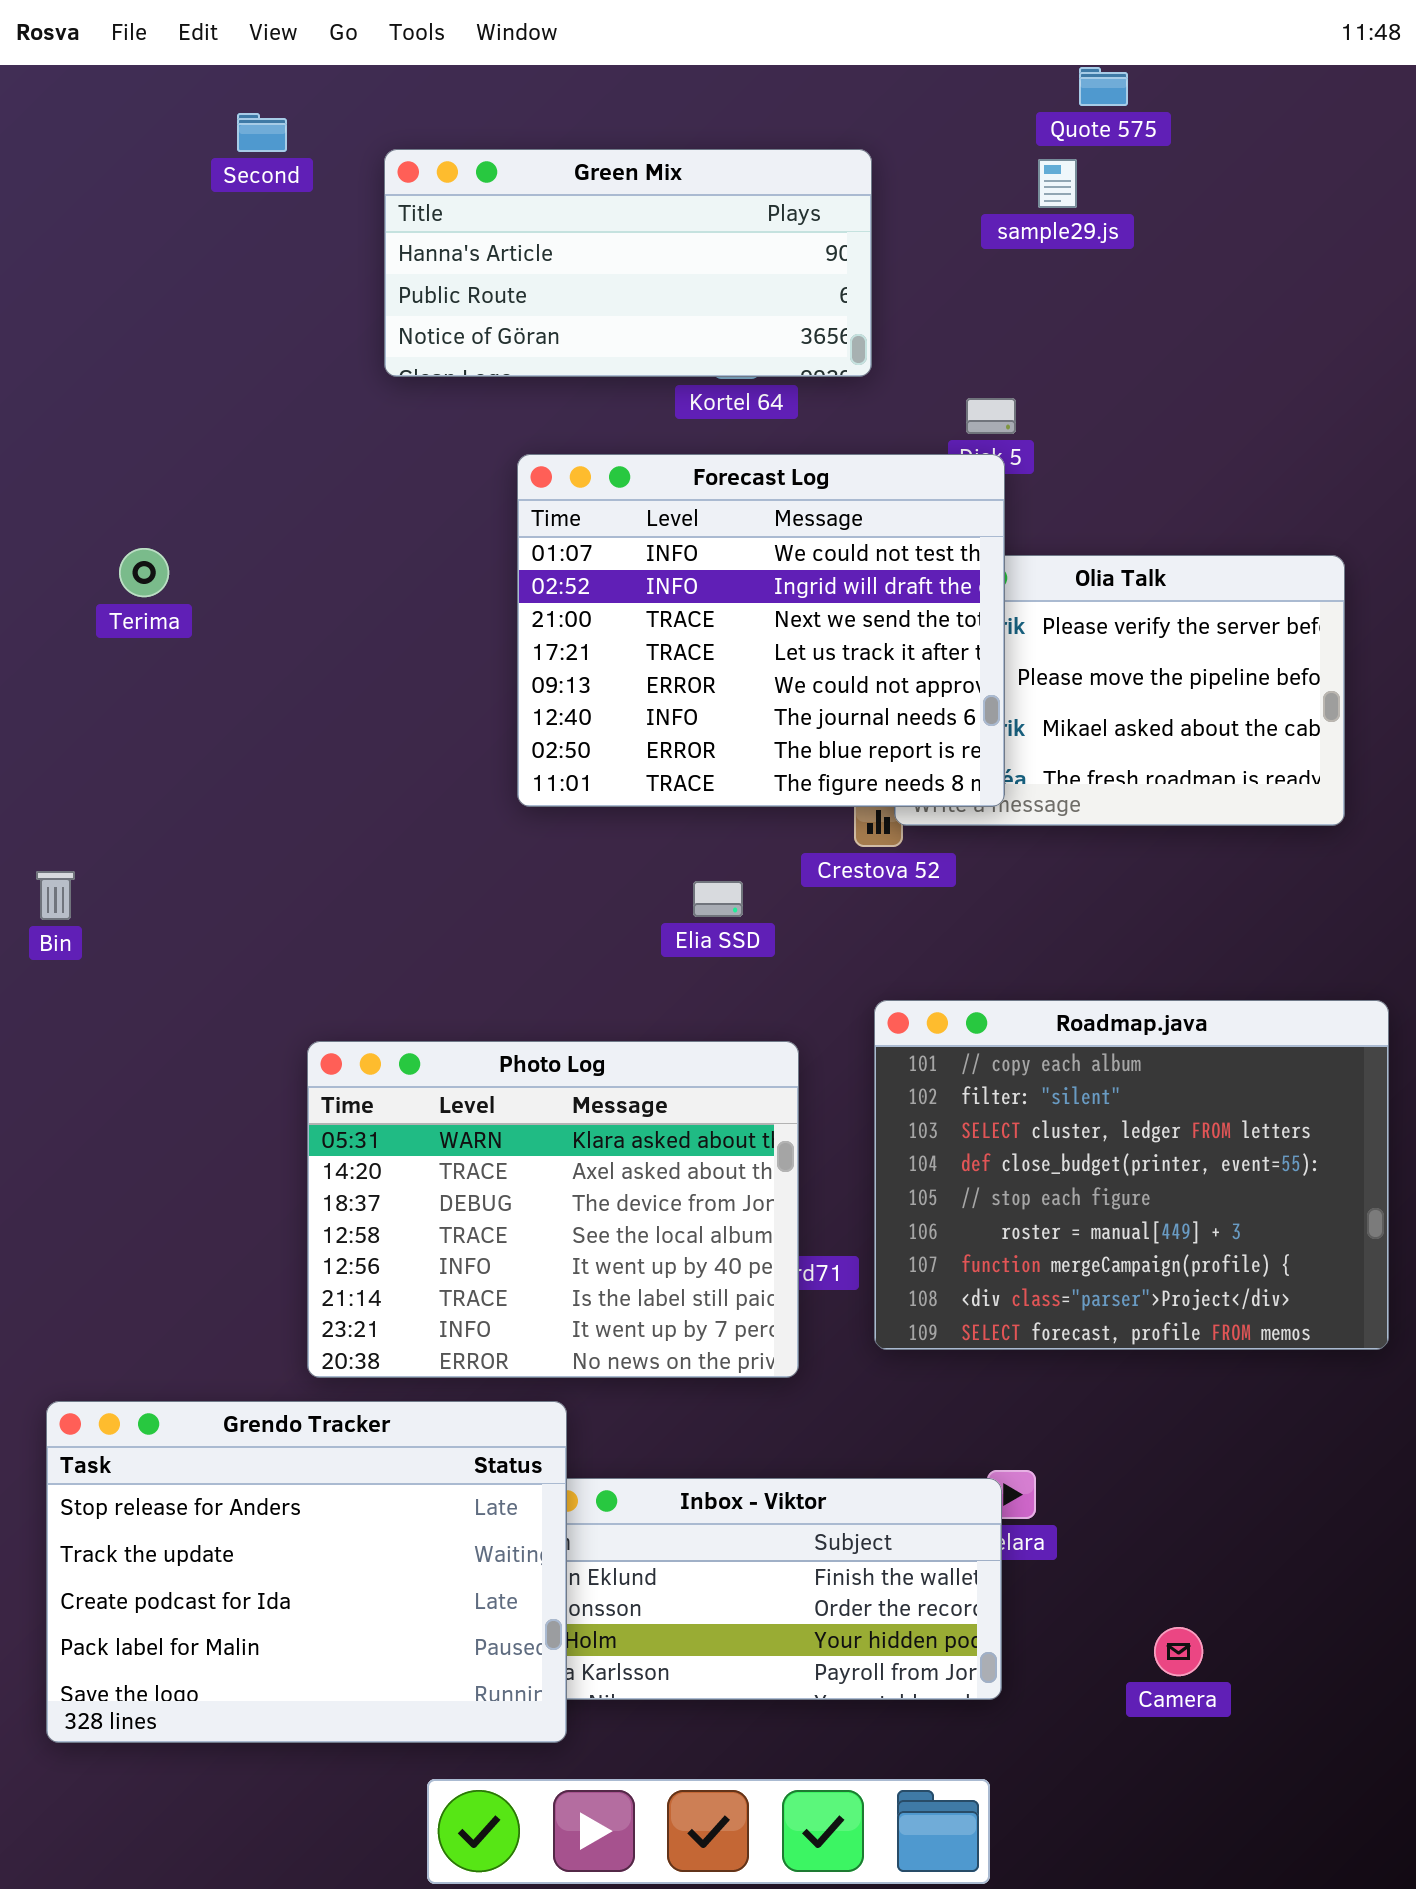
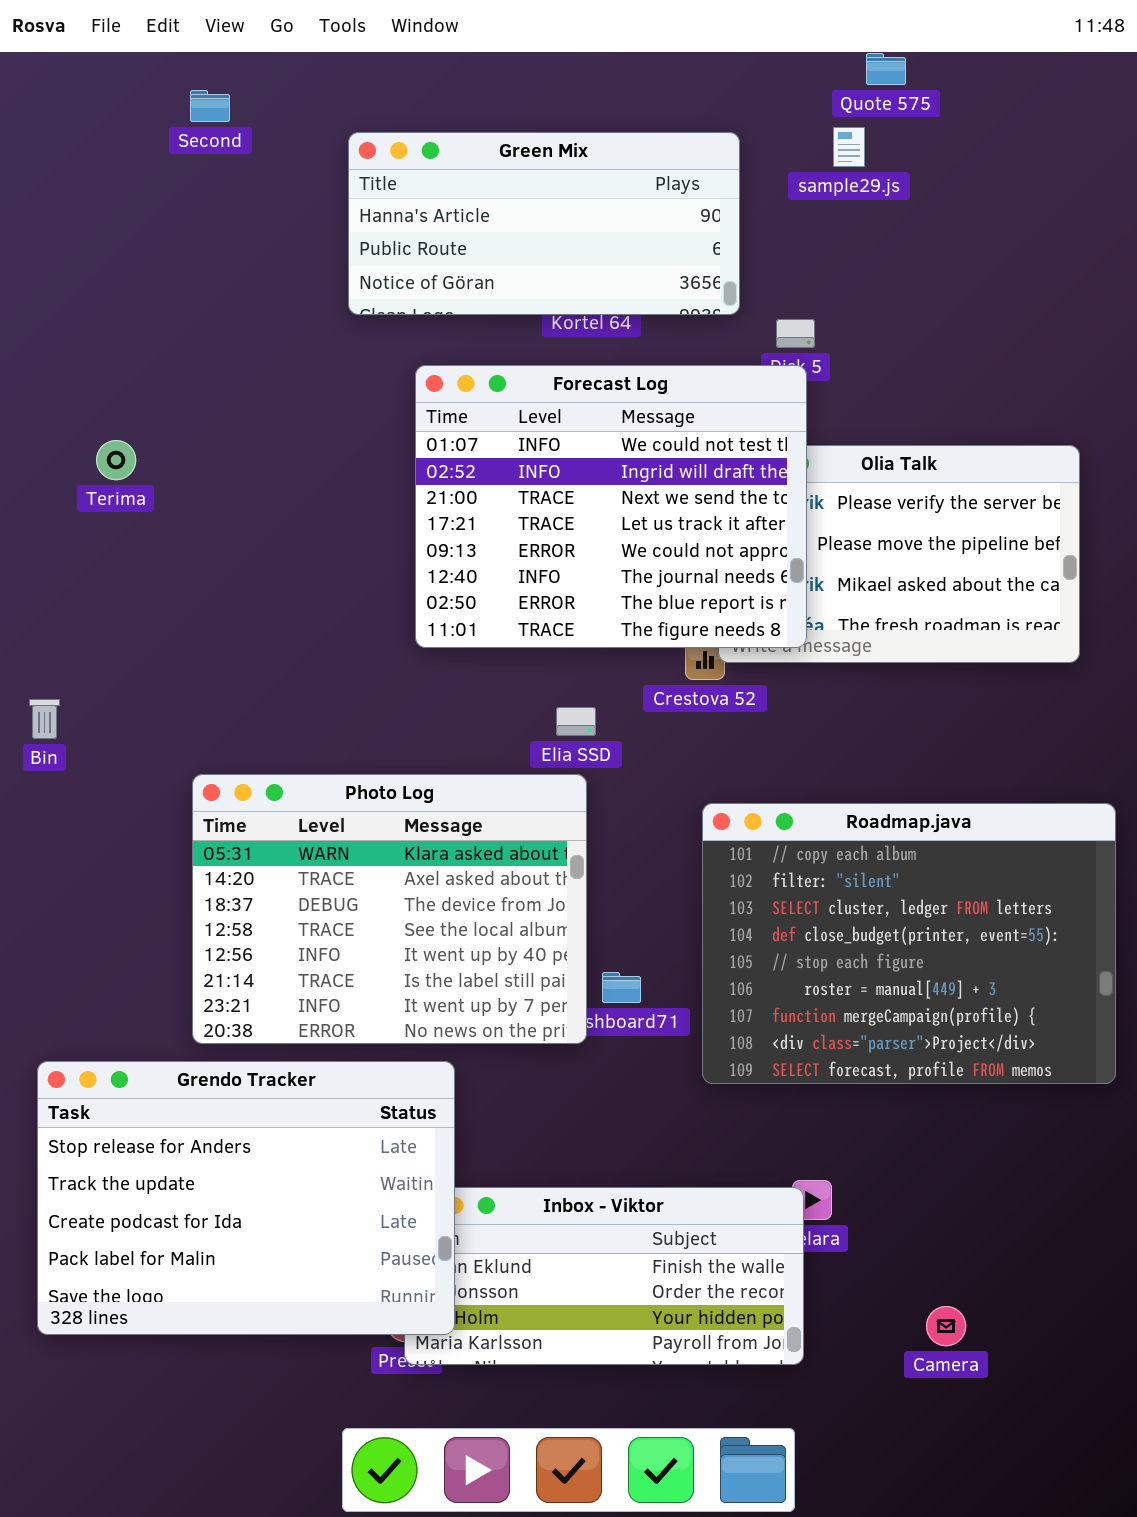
Green Mix: [384,149,872,377] -> [348,132,740,315], moved
Photo Log: [307,1041,799,1378] -> [192,774,587,1044], moved
Grendo Tracker: [46,1401,567,1743] -> [37,1061,455,1335], moved

